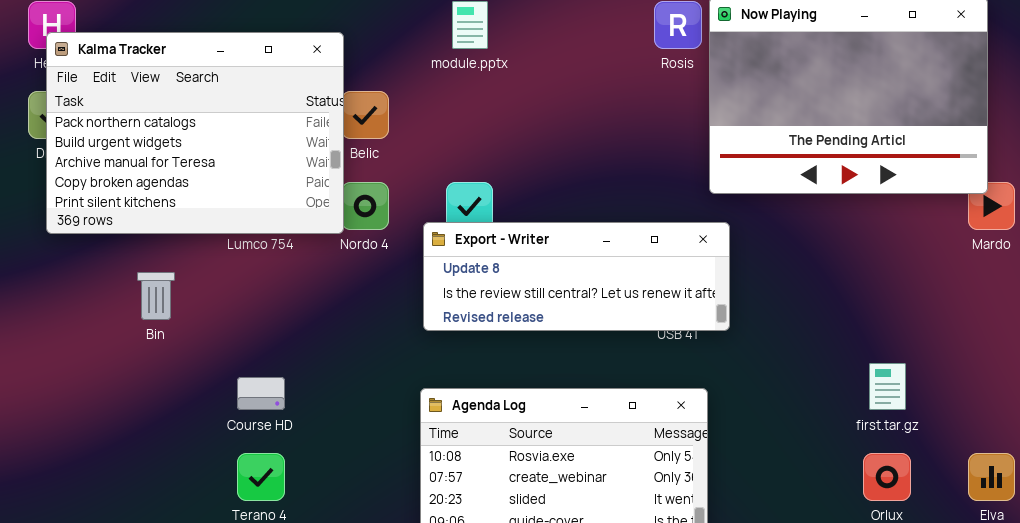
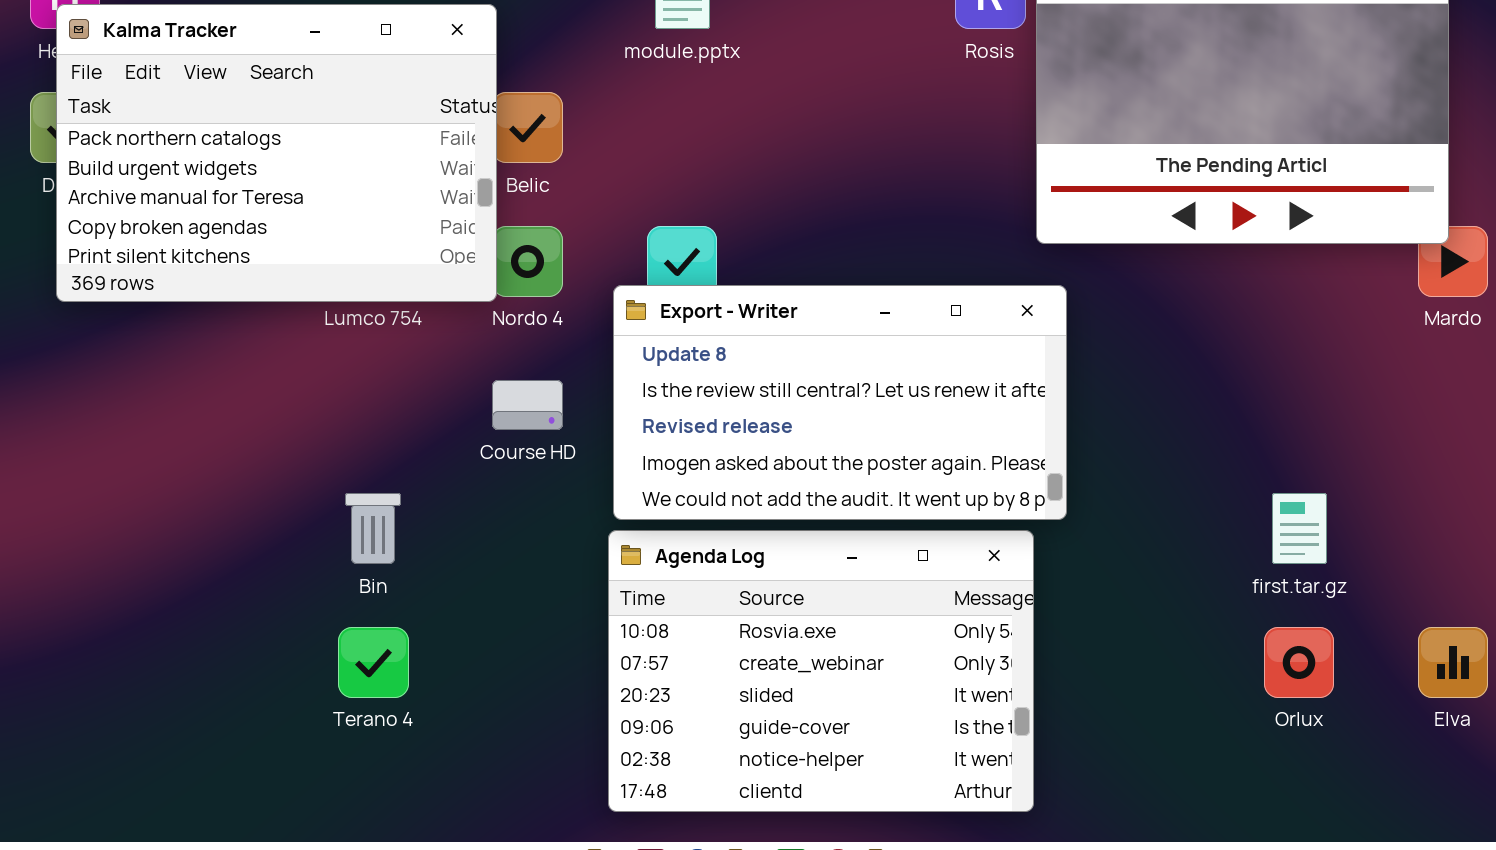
Export - Writer: [423,222,730,331] -> [613,285,1067,520], resized
Bin: [137,272,175,320] -> [345,493,401,564], moved
Course HD: [237,377,285,410] -> [492,380,563,430], moved

